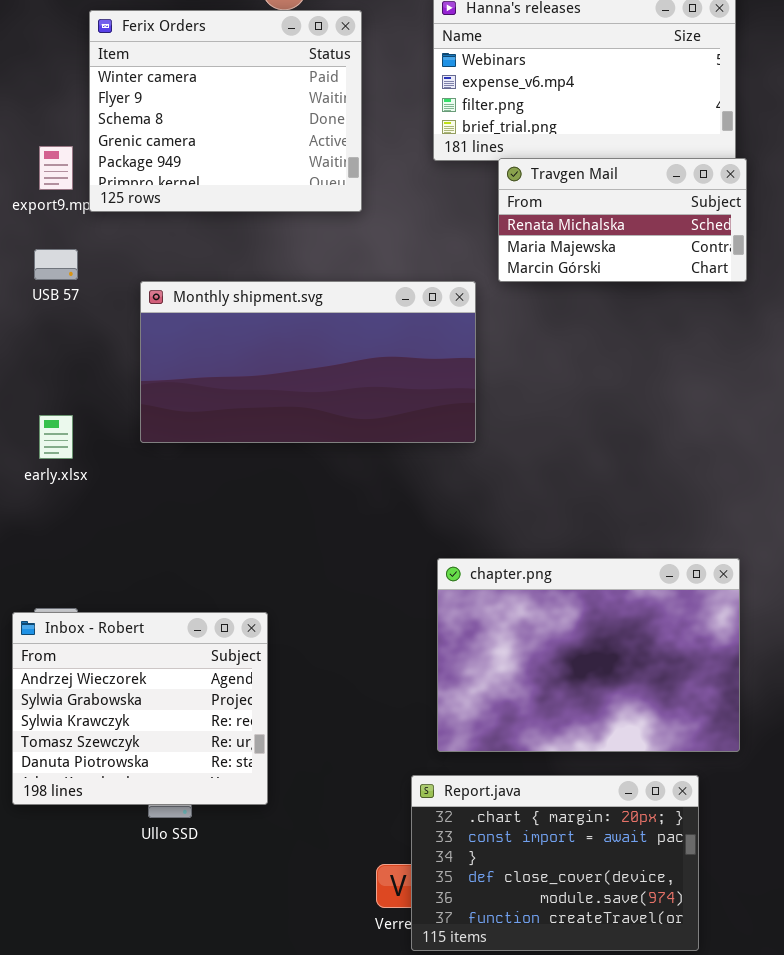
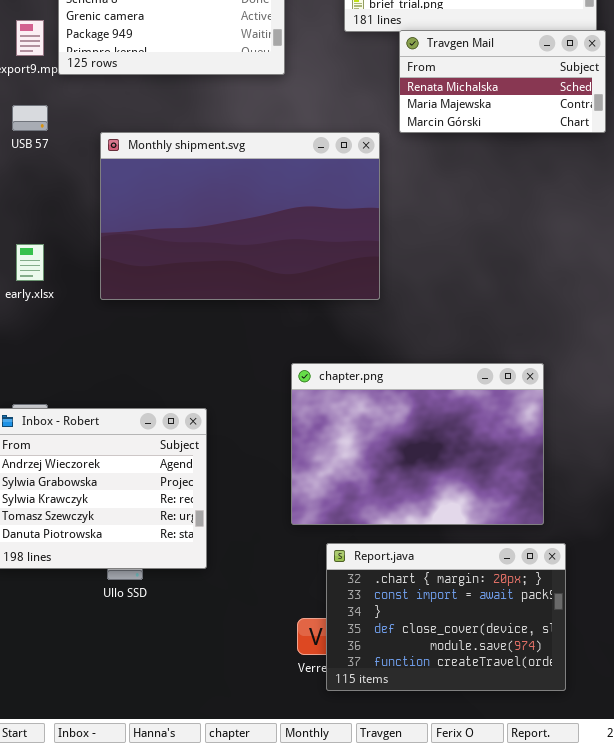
Monthly shipment.svg: [140,281,476,443] -> [100,132,380,300], resized
chapter.png: [437,558,740,752] -> [291,363,544,525], moved

